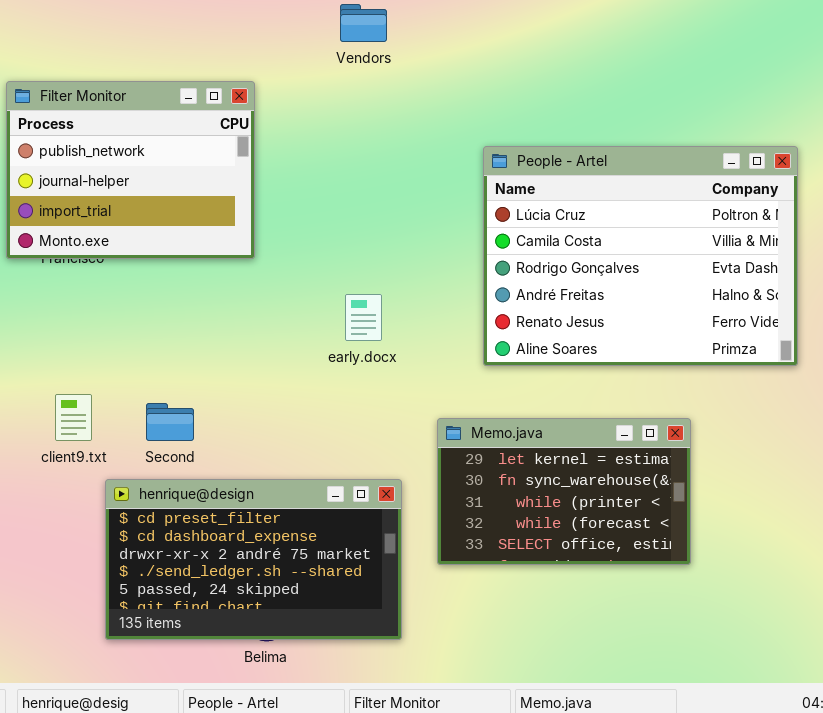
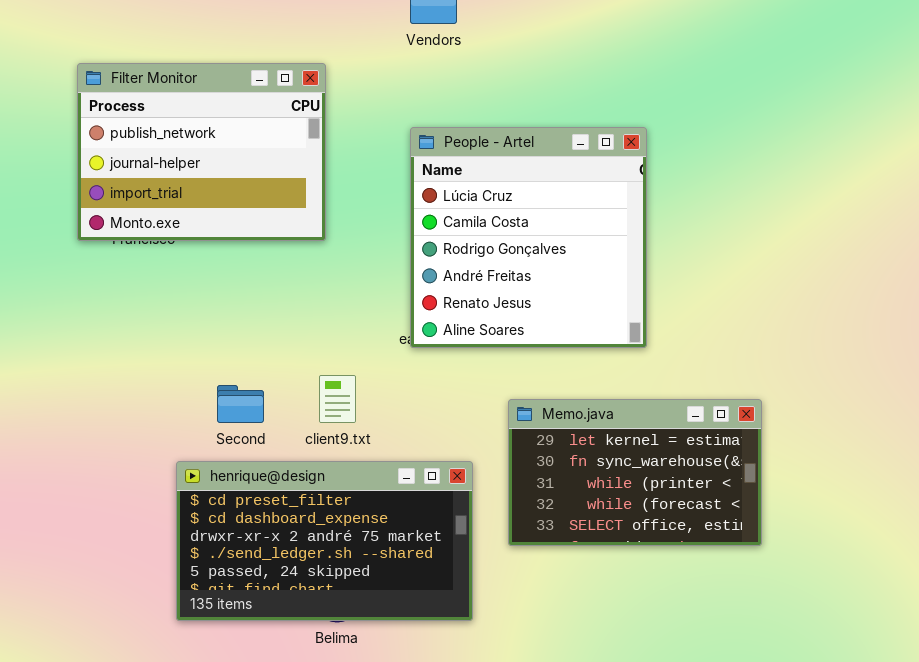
People - Artel: [483,146,798,366] -> [410,127,647,348], moved, resized
client9.txt: [55,394,92,441] -> [319,375,356,423], moved

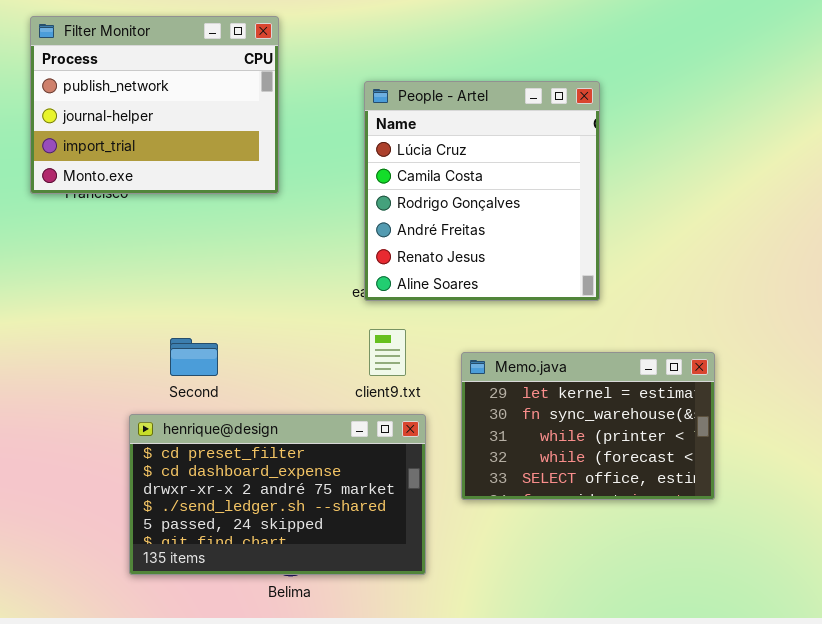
client9.txt: [319,375,356,423] -> [369,329,406,376], moved

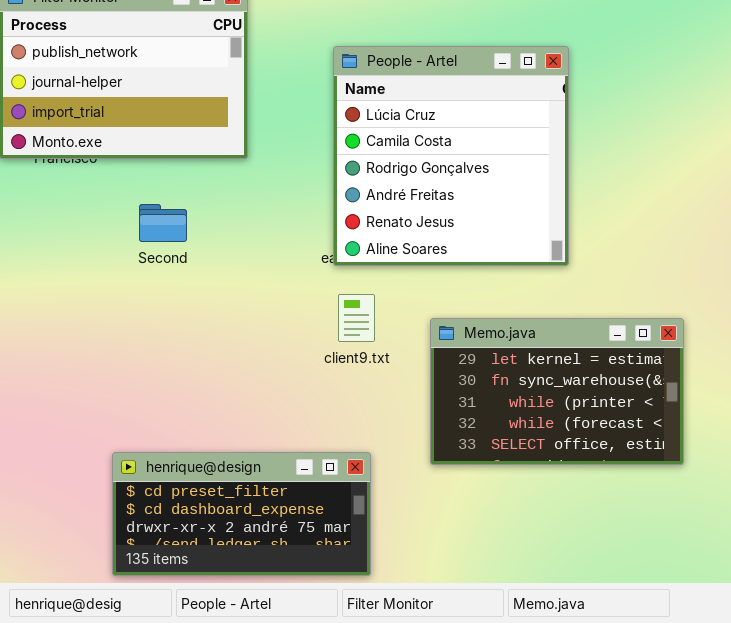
Second: [170,338,218,376] -> [139,204,187,242], moved
henrique@design: [129,414,426,575] -> [112,452,371,576], moved, resized

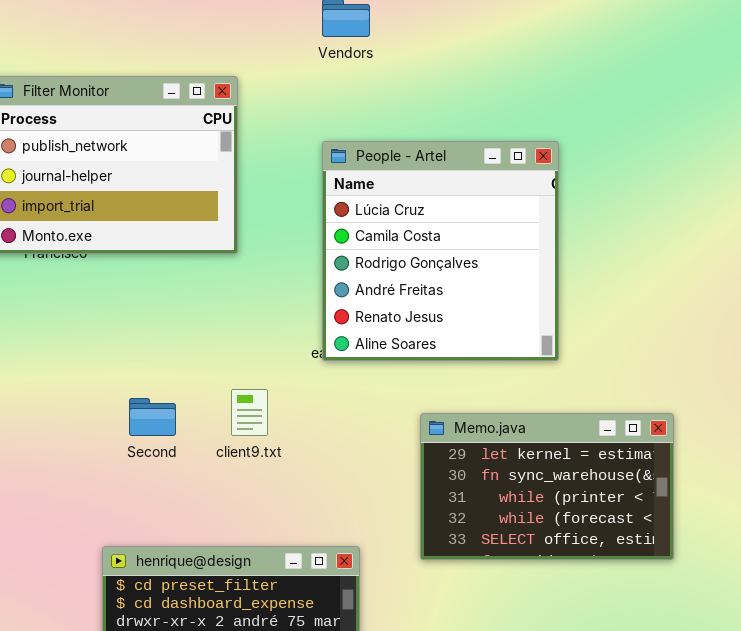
Second: [139,204,187,242] -> [129,398,176,436], moved
client9.txt: [338,294,375,342] -> [231,389,268,436], moved

